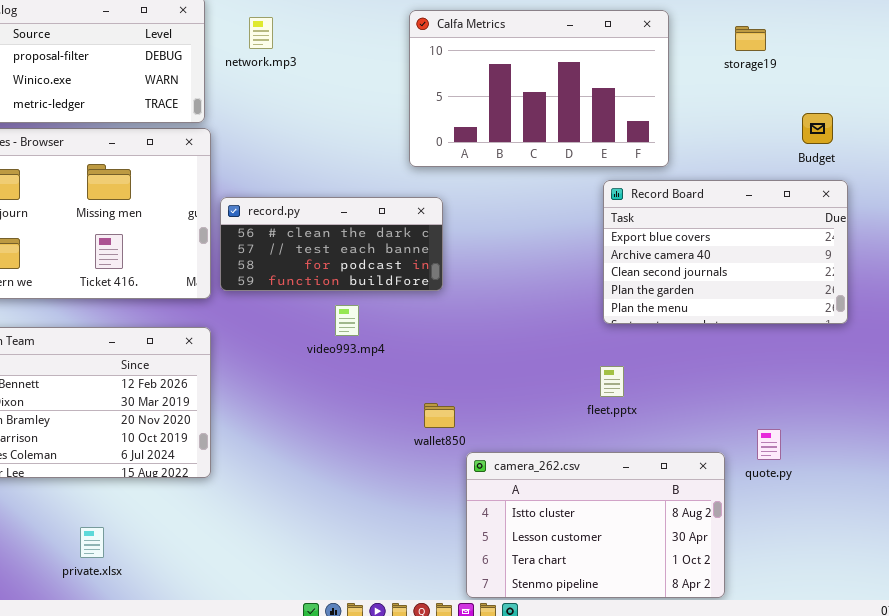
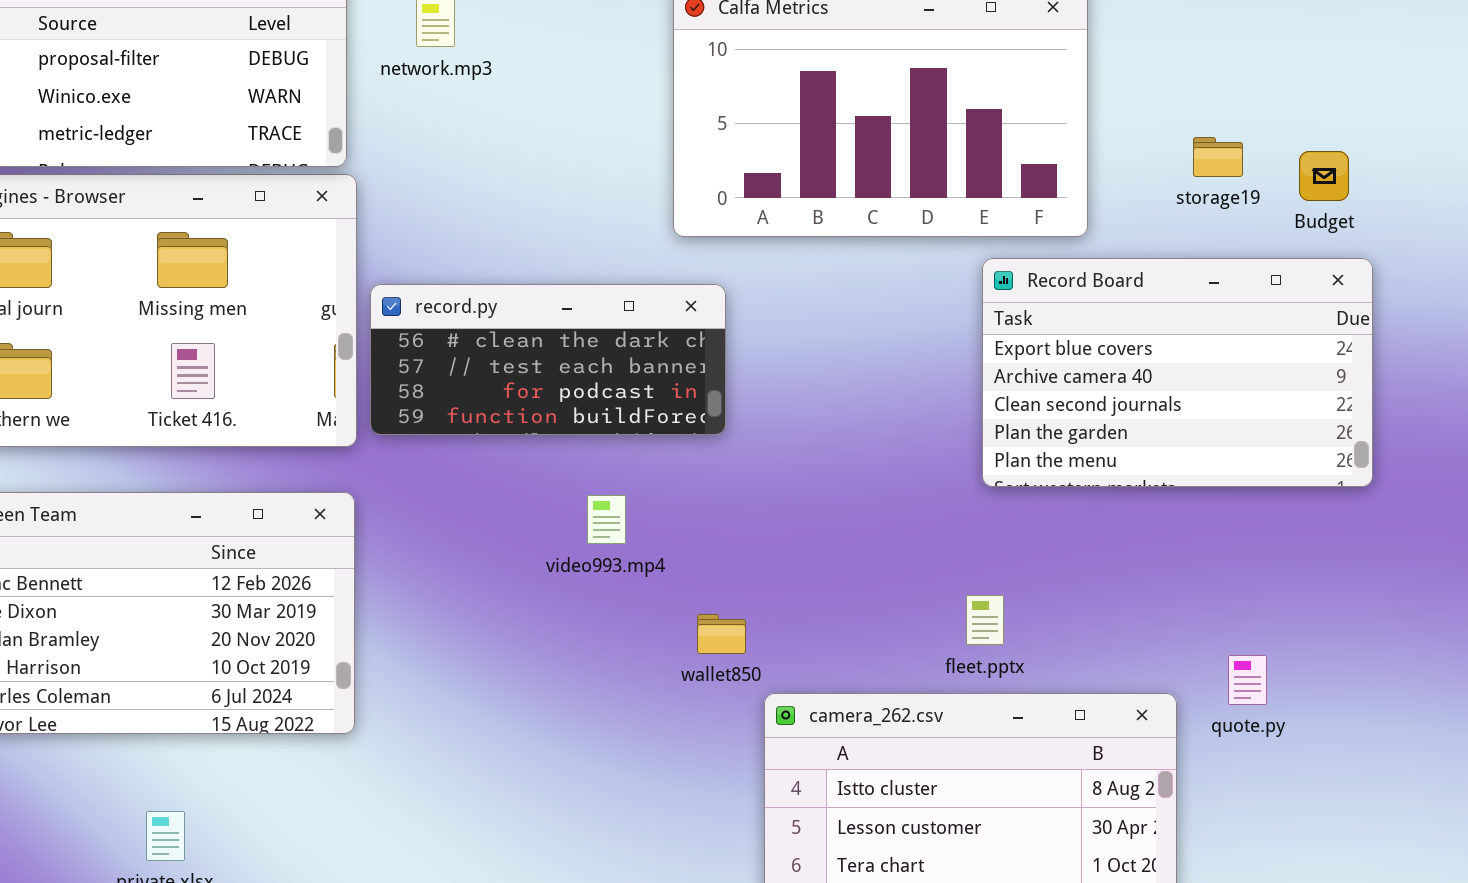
storage19: [735,26,766,51] -> [1193,137,1243,177], moved
video993.mp4: [335,305,359,336] -> [587,495,626,544], moved
fleet.pptx: [600,366,624,397] -> [966,595,1004,645], moved

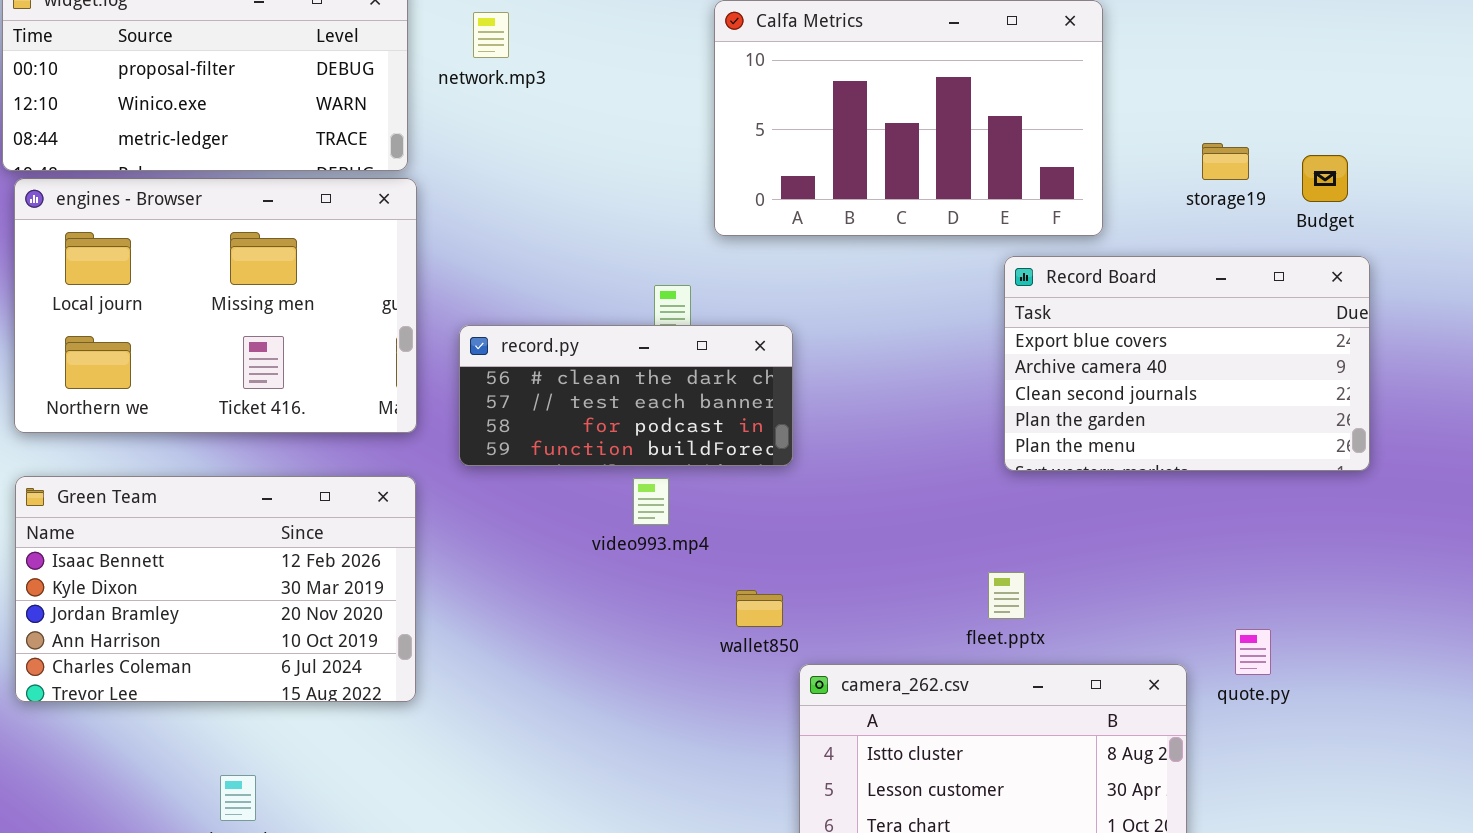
record.py: [370,284,726,435] -> [459,325,793,466], moved

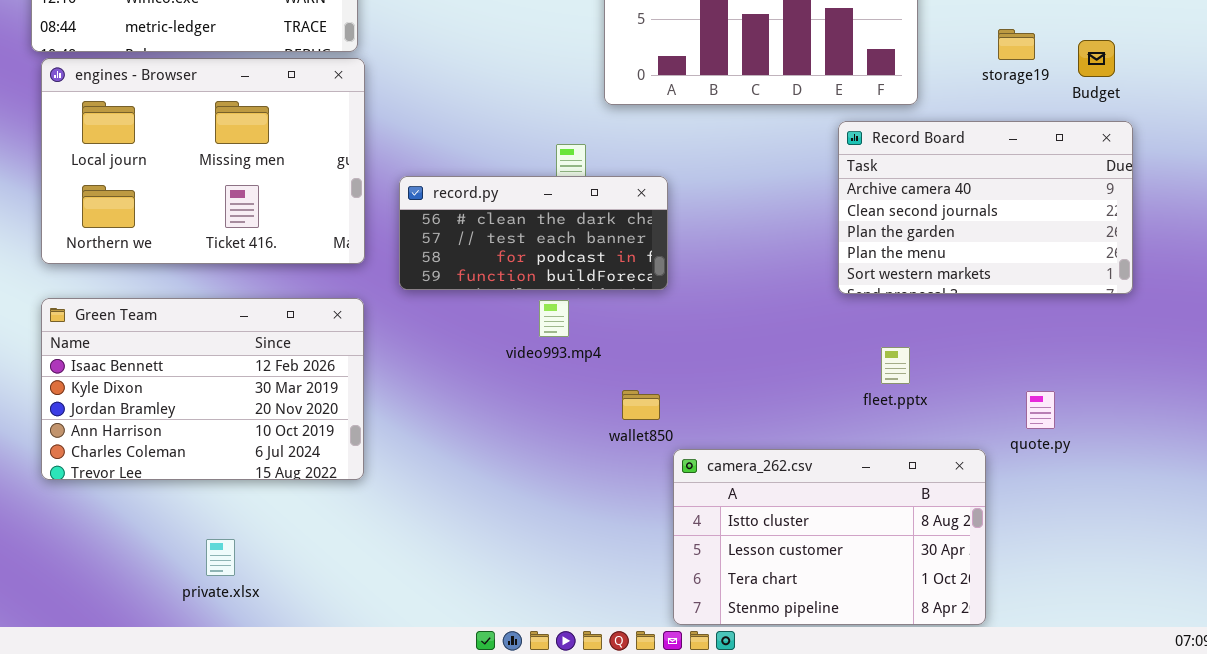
Record Board: [1004,256,1370,471] -> [838,121,1133,294], scrolled down 1 row
fleet.pptx: [988,572,1025,619] -> [881,347,910,384], moved
quote.py: [1235,629,1271,675] -> [1026,391,1055,429], moved

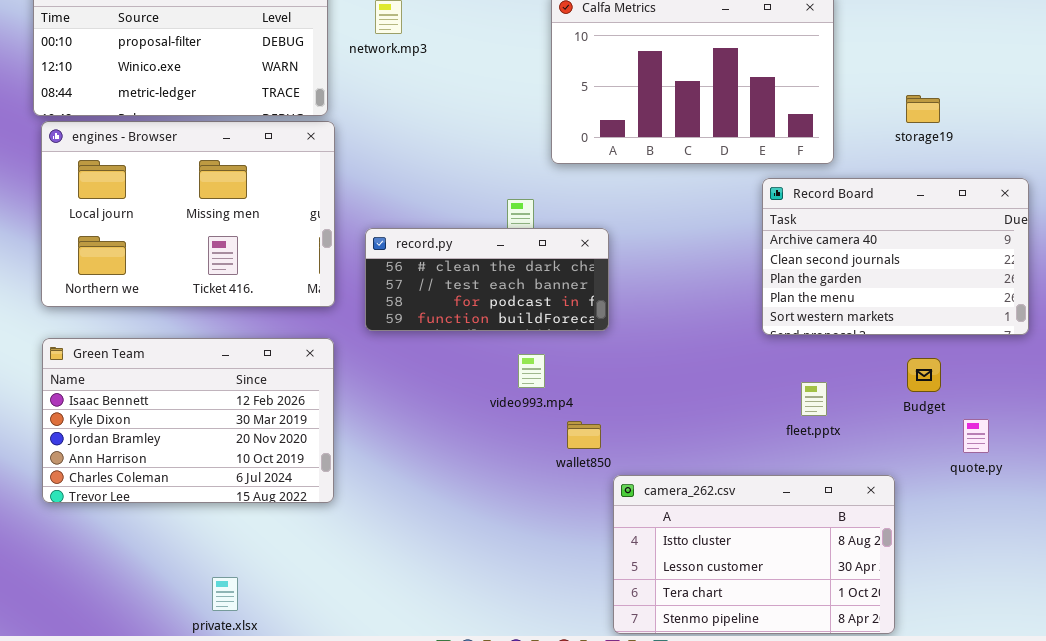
Budget: [1078,40,1115,77] -> [907,358,941,392], moved
video993.mp4: [539,300,569,337] -> [518,354,545,388], moved
quote.py: [1026,391,1055,429] -> [963,419,989,453], moved
private.xlsx: [206,539,235,576] -> [212,577,238,611], moved

